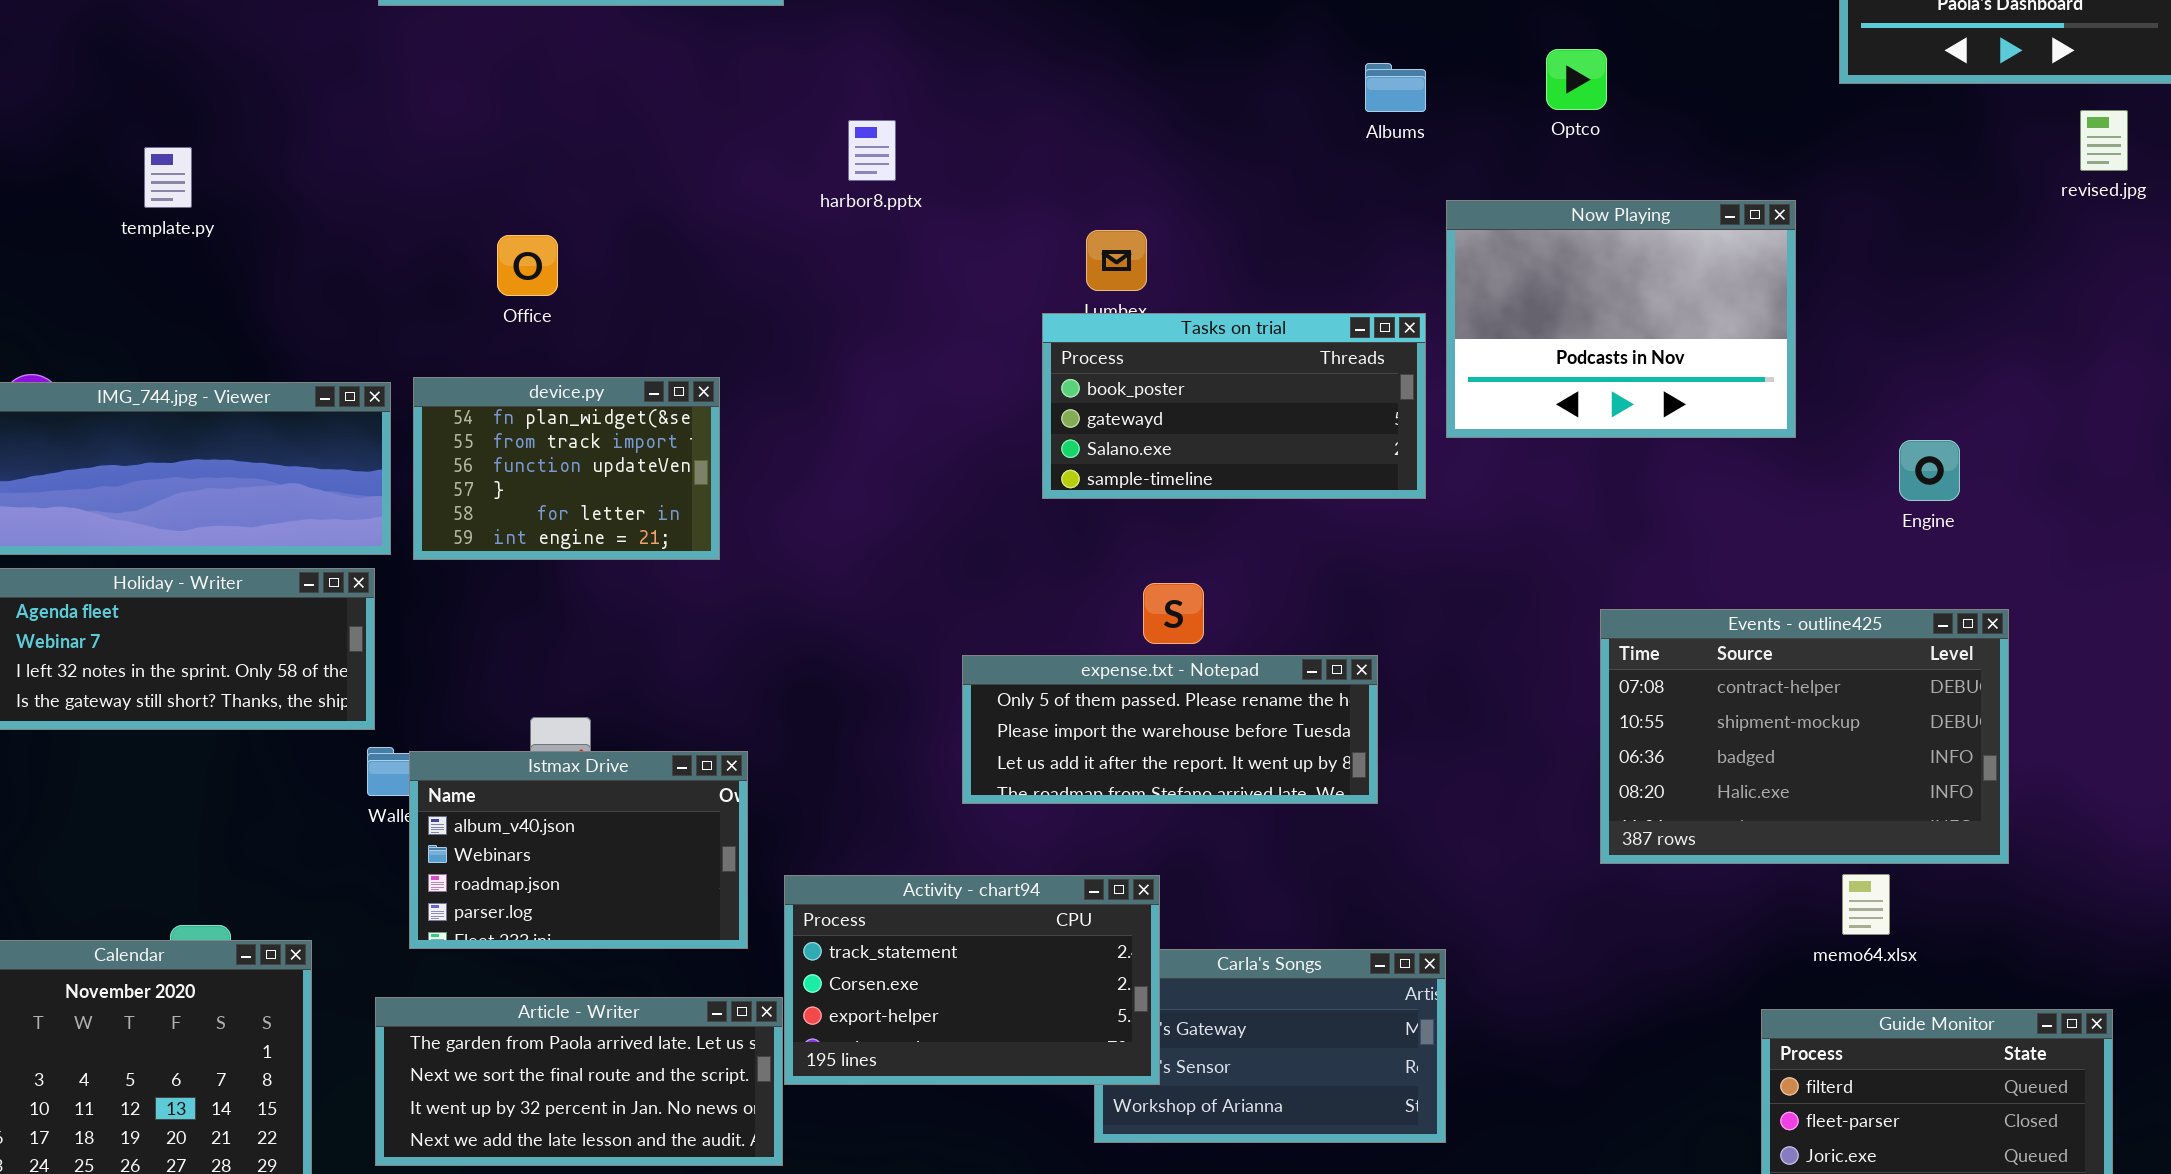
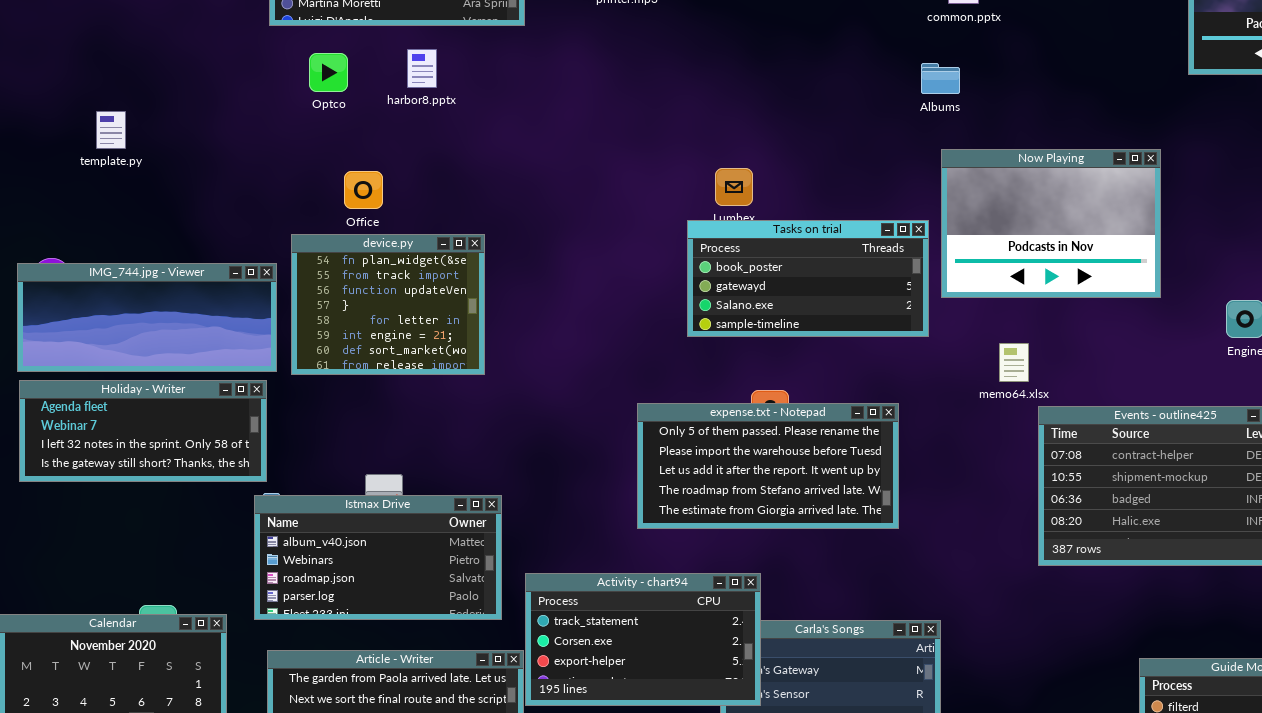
Optco: [1546,49,1607,110] -> [309,53,348,92], moved
Albums: [1365,63,1426,112] -> [921,63,960,94], moved
harbor8.pptx: [848,120,896,181] -> [407,49,437,88], moved
template.py: [144,147,192,208] -> [96,111,126,149], moved
device.py: [413,377,720,560] -> [291,234,485,375], resized
expense.txt - Notepad: [962,655,1378,804] -> [637,403,899,529], resized
Istmax Drive: [409,751,748,949] -> [254,495,502,620], resized
memo64.xlsx: [1842,874,1890,935] -> [999,343,1029,382], moved

